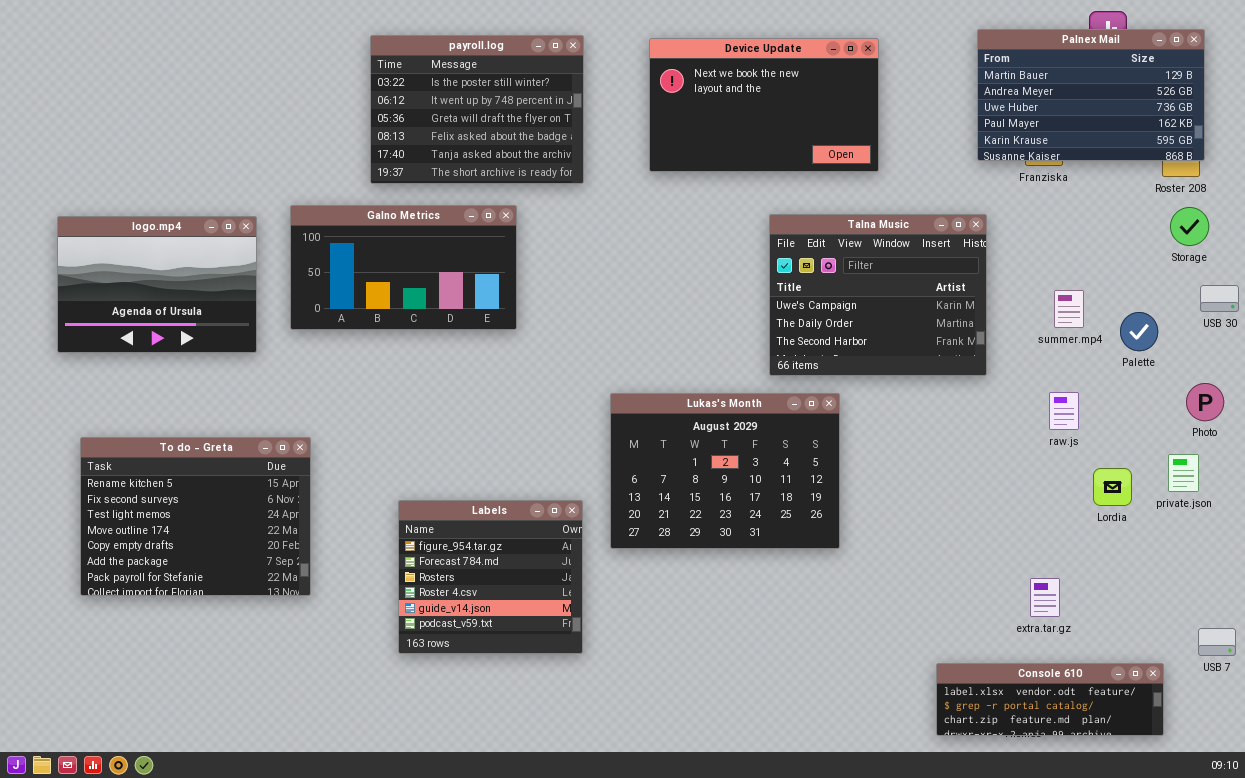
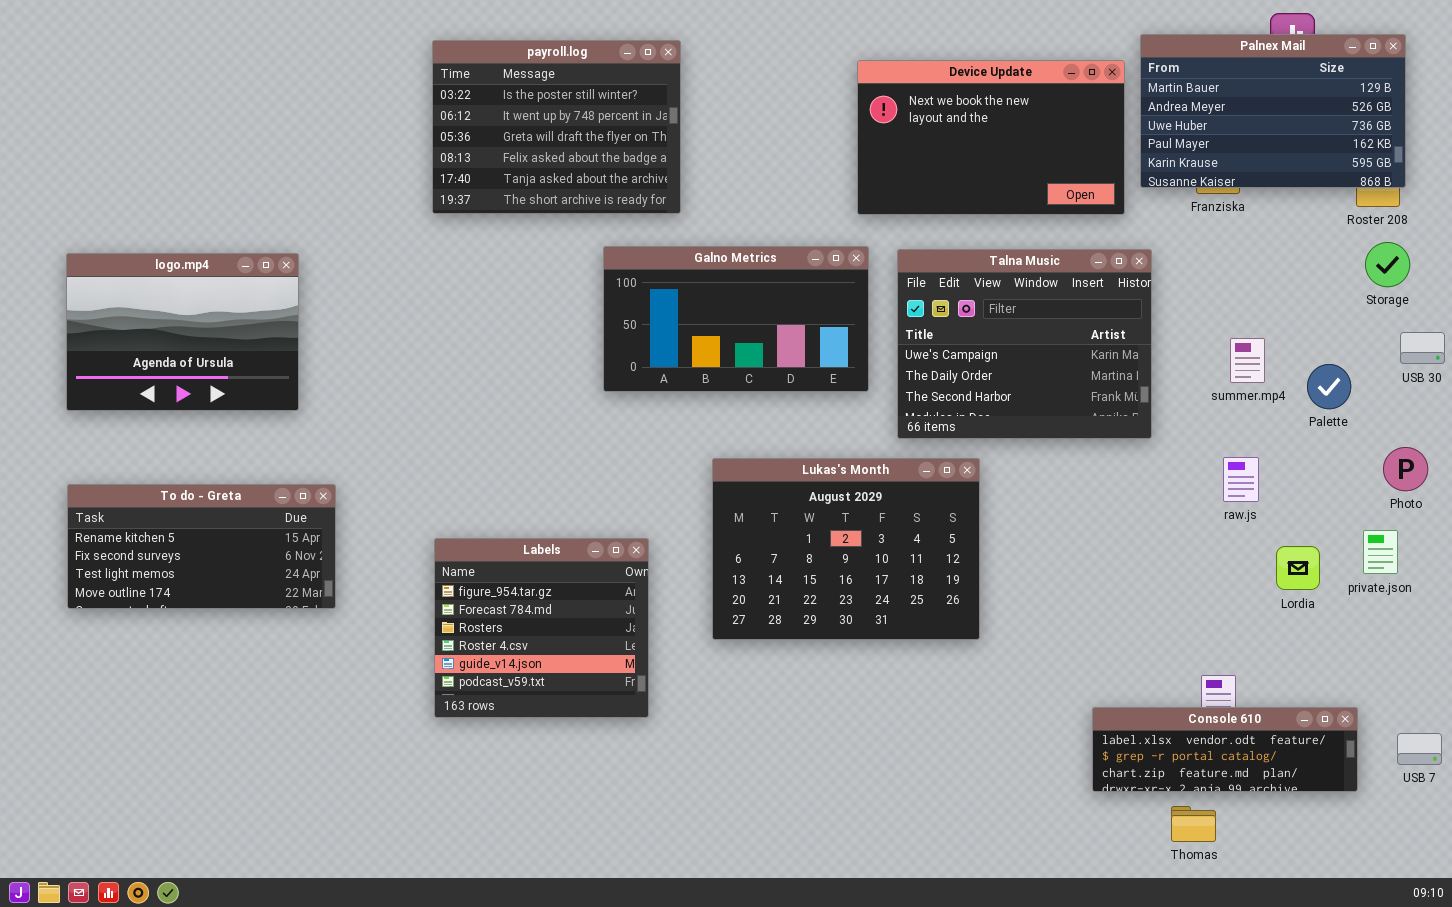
Device Update: [649,38,879,172] -> [857,60,1125,215], moved
Galno Metrics: [290,205,517,330] -> [603,246,869,392], moved
To do - Greta: [80,437,311,596] -> [67,484,336,609], moved, resized
Labels: [398,500,583,654] -> [434,538,649,718], moved
Console 610: [936,663,1164,736] -> [1092,707,1358,792], moved

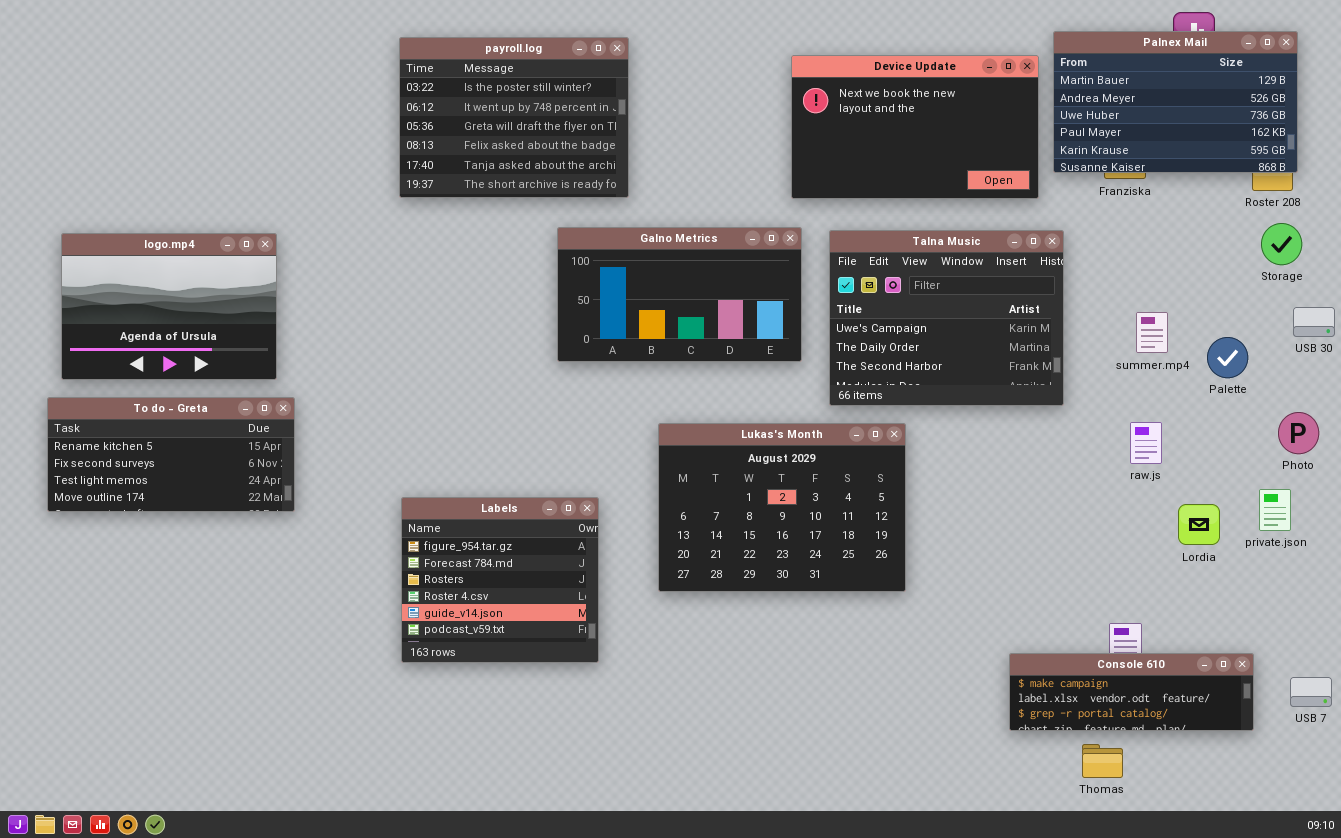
To do - Greta: [67,484,336,609] -> [47,397,295,512], moved
Console 610: [1092,707,1358,792] -> [1009,653,1254,731], scrolled up 1 row

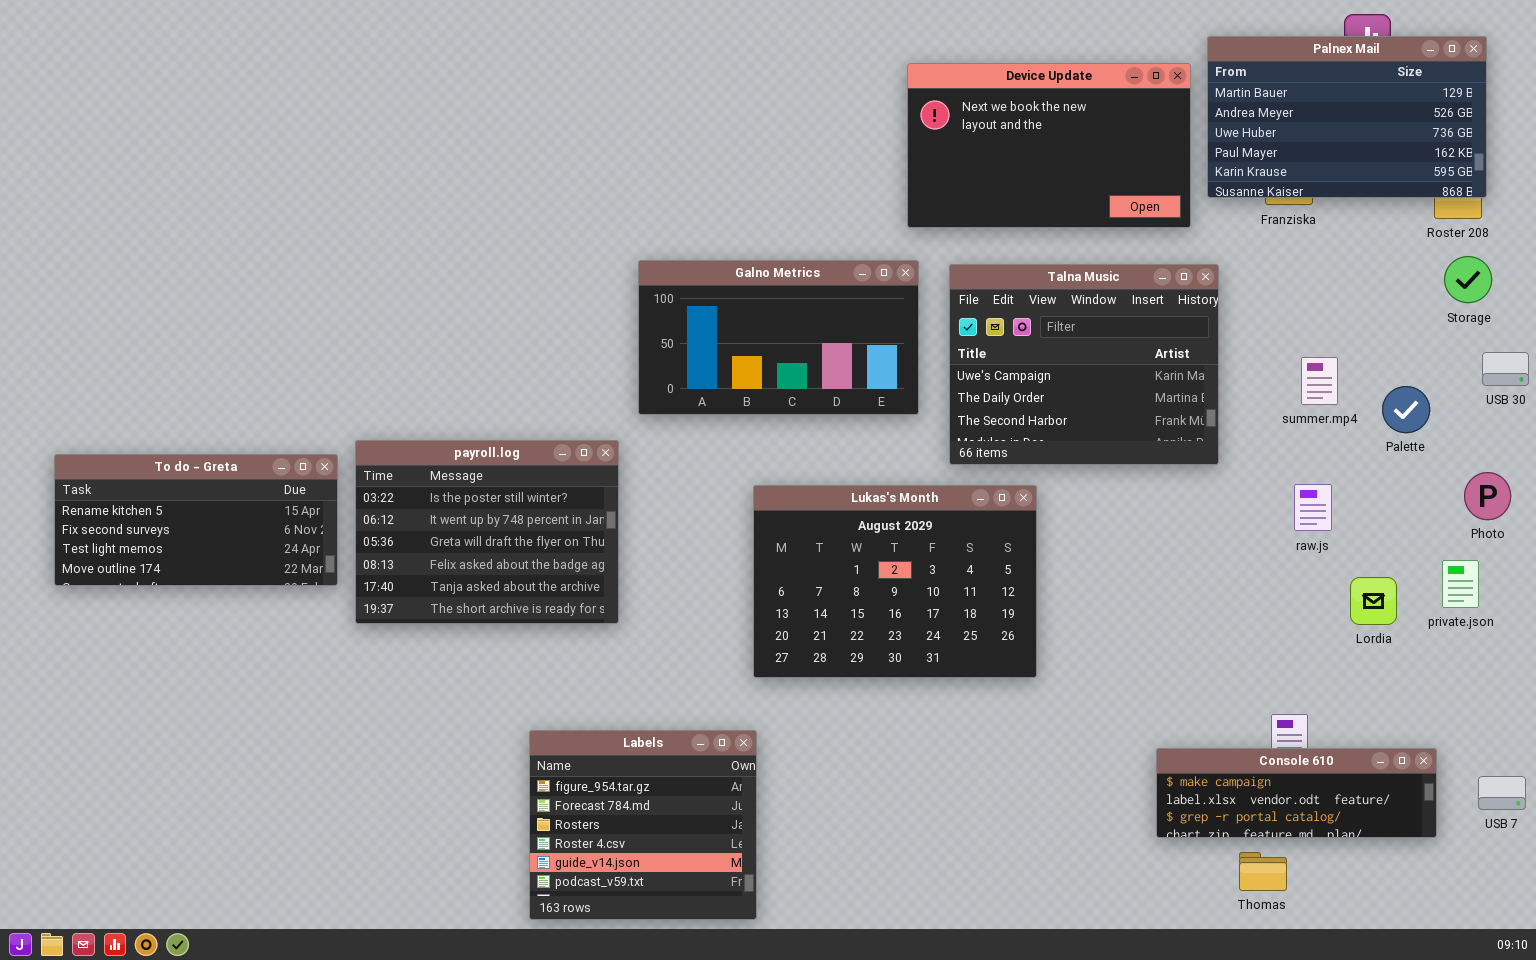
payroll.log: [399,37,629,198] -> [355,440,619,624], moved
logo.mp4: [61,233,277,380] -> none, closed
Labels: [401,497,599,663] -> [529,730,757,920], moved

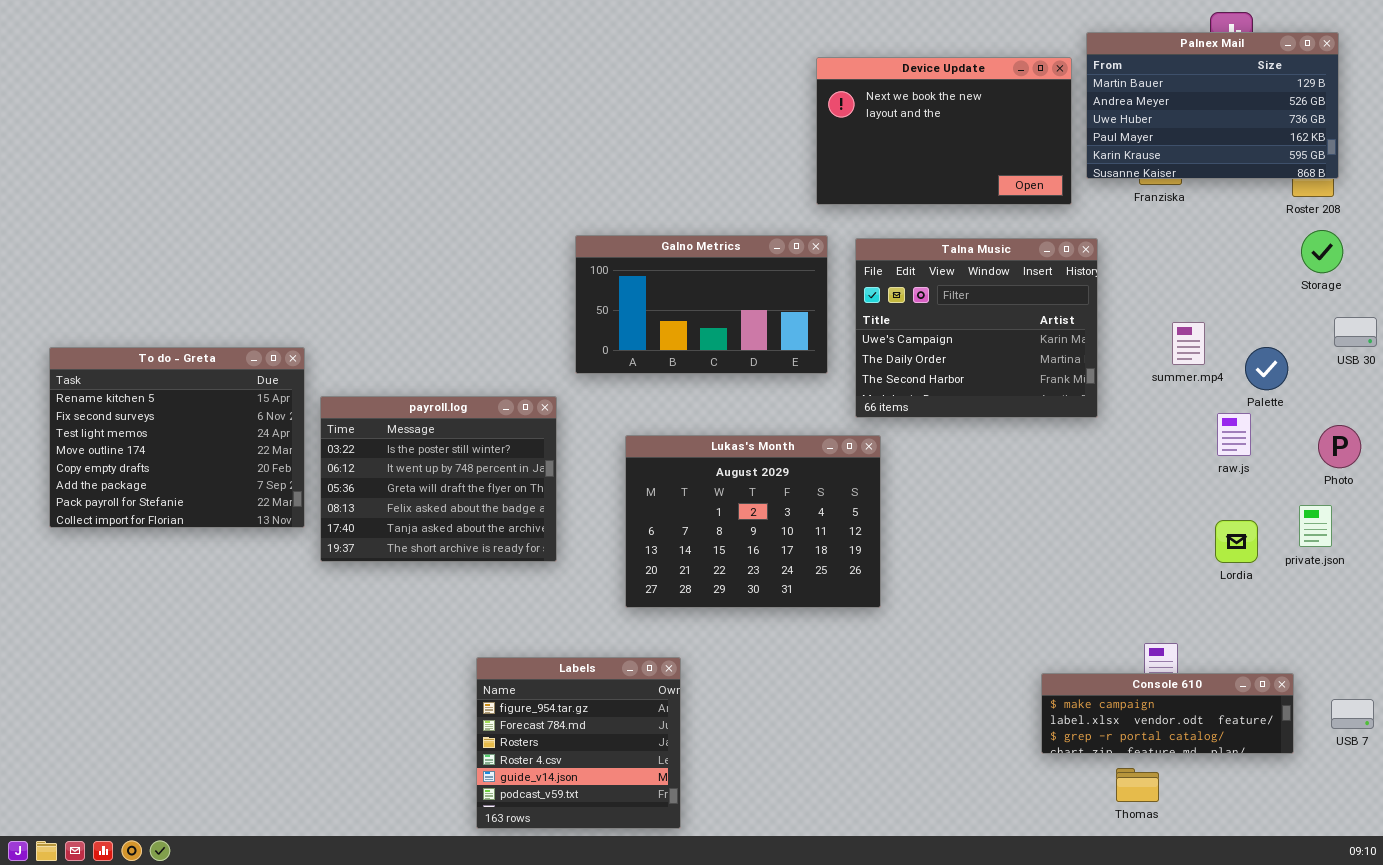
To do - Greta: [54,454,338,586] -> [49,347,305,528], resized
raw.js: [1294,484,1332,531] -> [1217,413,1251,456], moved
Lukas's Month: [753,485,1037,678] -> [625,435,881,608], moved

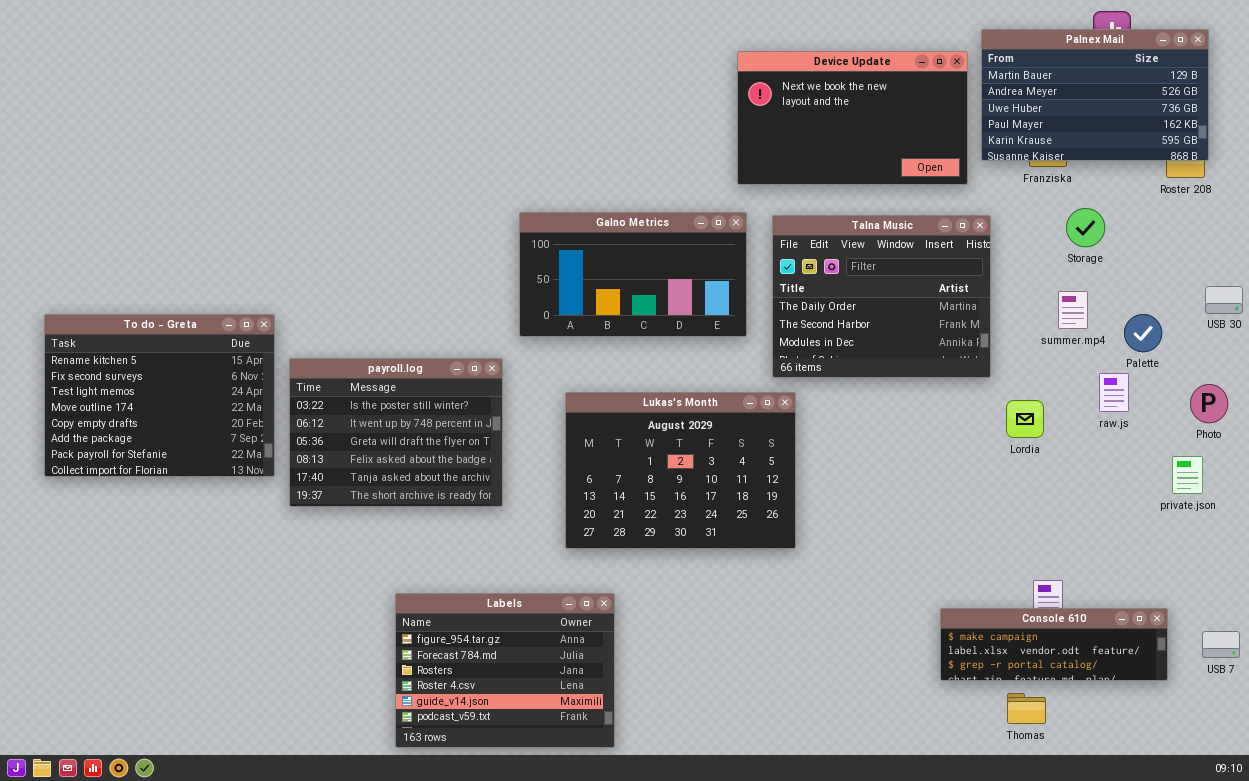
Storage: [1301,230,1343,273] -> [1066,208,1105,247], moved
Talna Music: [855,238,1098,418] -> [772,215,991,378], scrolled down 1 row
Lordia: [1215,520,1258,563] -> [1006,400,1044,438], moved
Labels: [476,657,681,829] -> [395,593,615,748], resized

